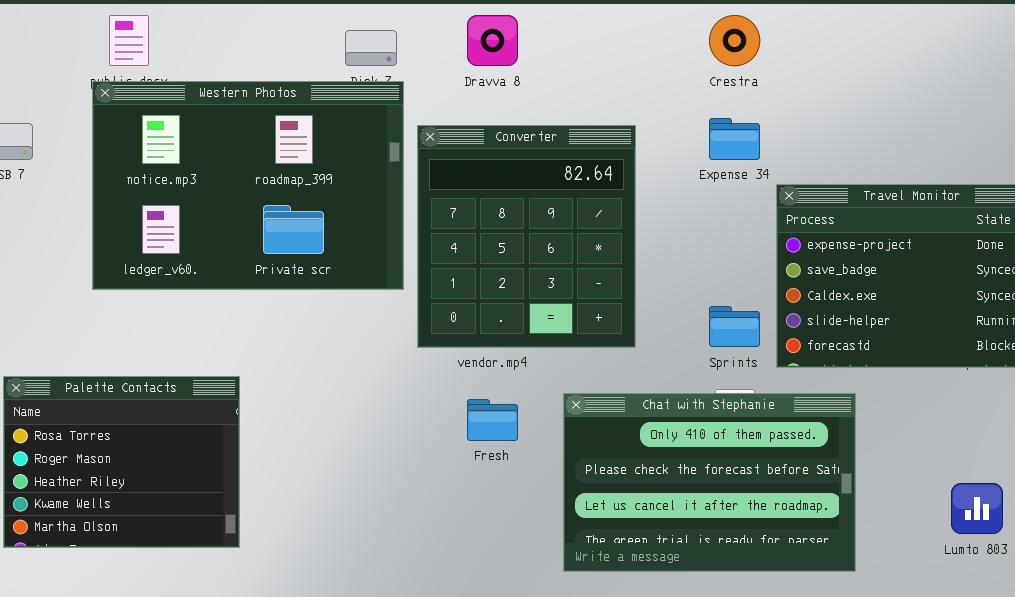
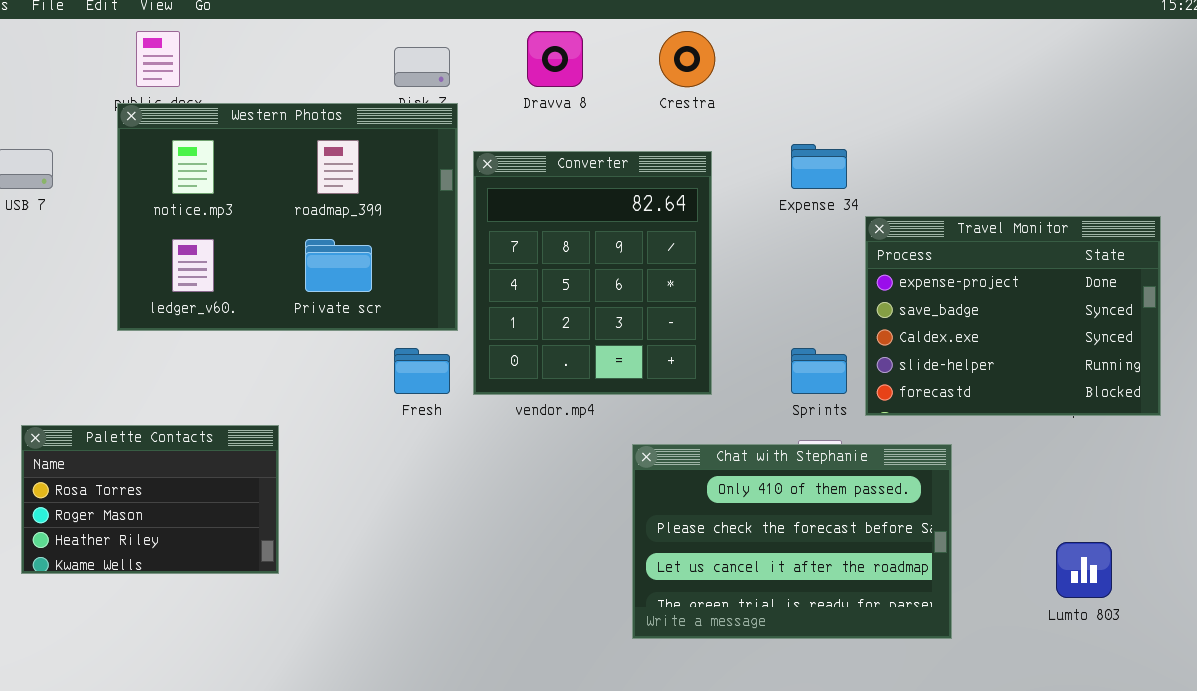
Crestra: [709,15,760,66] -> [659,31,715,87], moved
Palette Contacts: [3,376,240,548] -> [21,425,279,574], resized
Fresh: [467,399,518,441] -> [394,348,450,394], moved

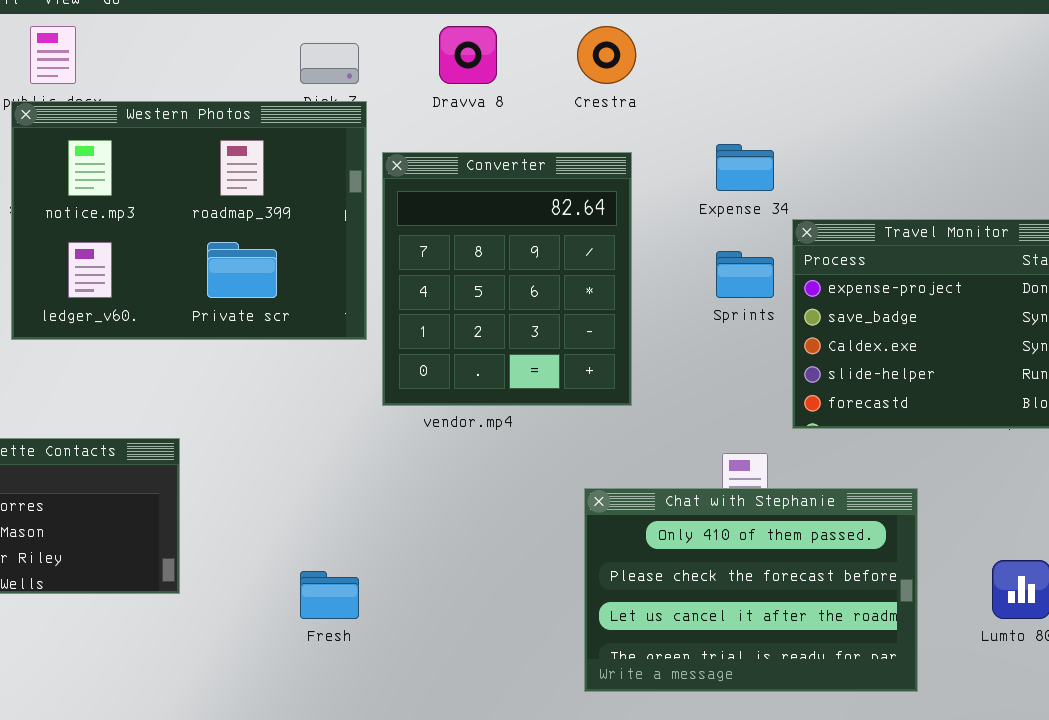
Fresh: [394,348,450,394] -> [300,571,359,619], moved
Sprints: [791,348,847,394] -> [716,251,774,298], moved
Chat with Stephanie: [632,444,952,639] -> [584,488,918,692], moved

